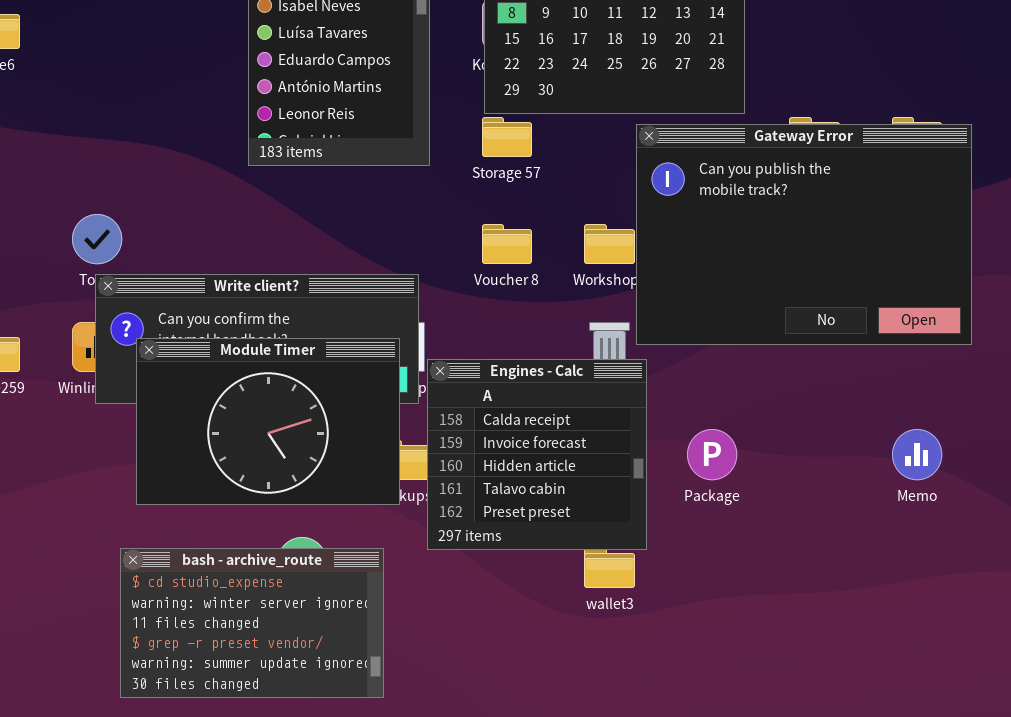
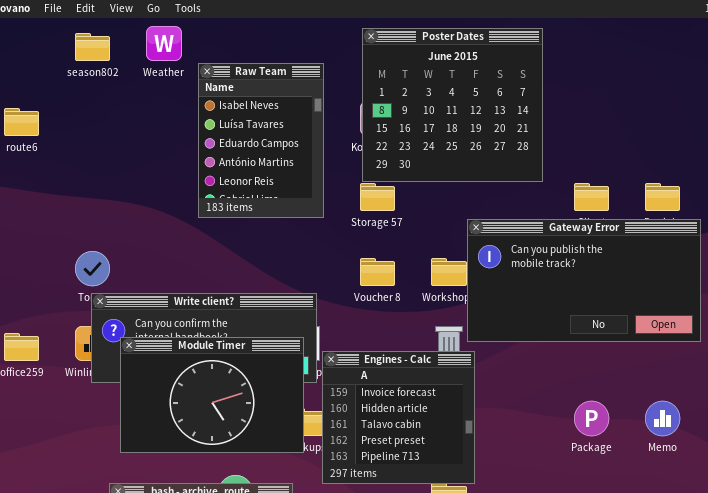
Gateway Error: [636,124,972,345] -> [467,219,701,342], resized
Engines - Calc: [427,359,647,550] -> [322,351,475,484], scrolled down 1 row
Package: [687,429,737,480] -> [574,401,609,436], moved

